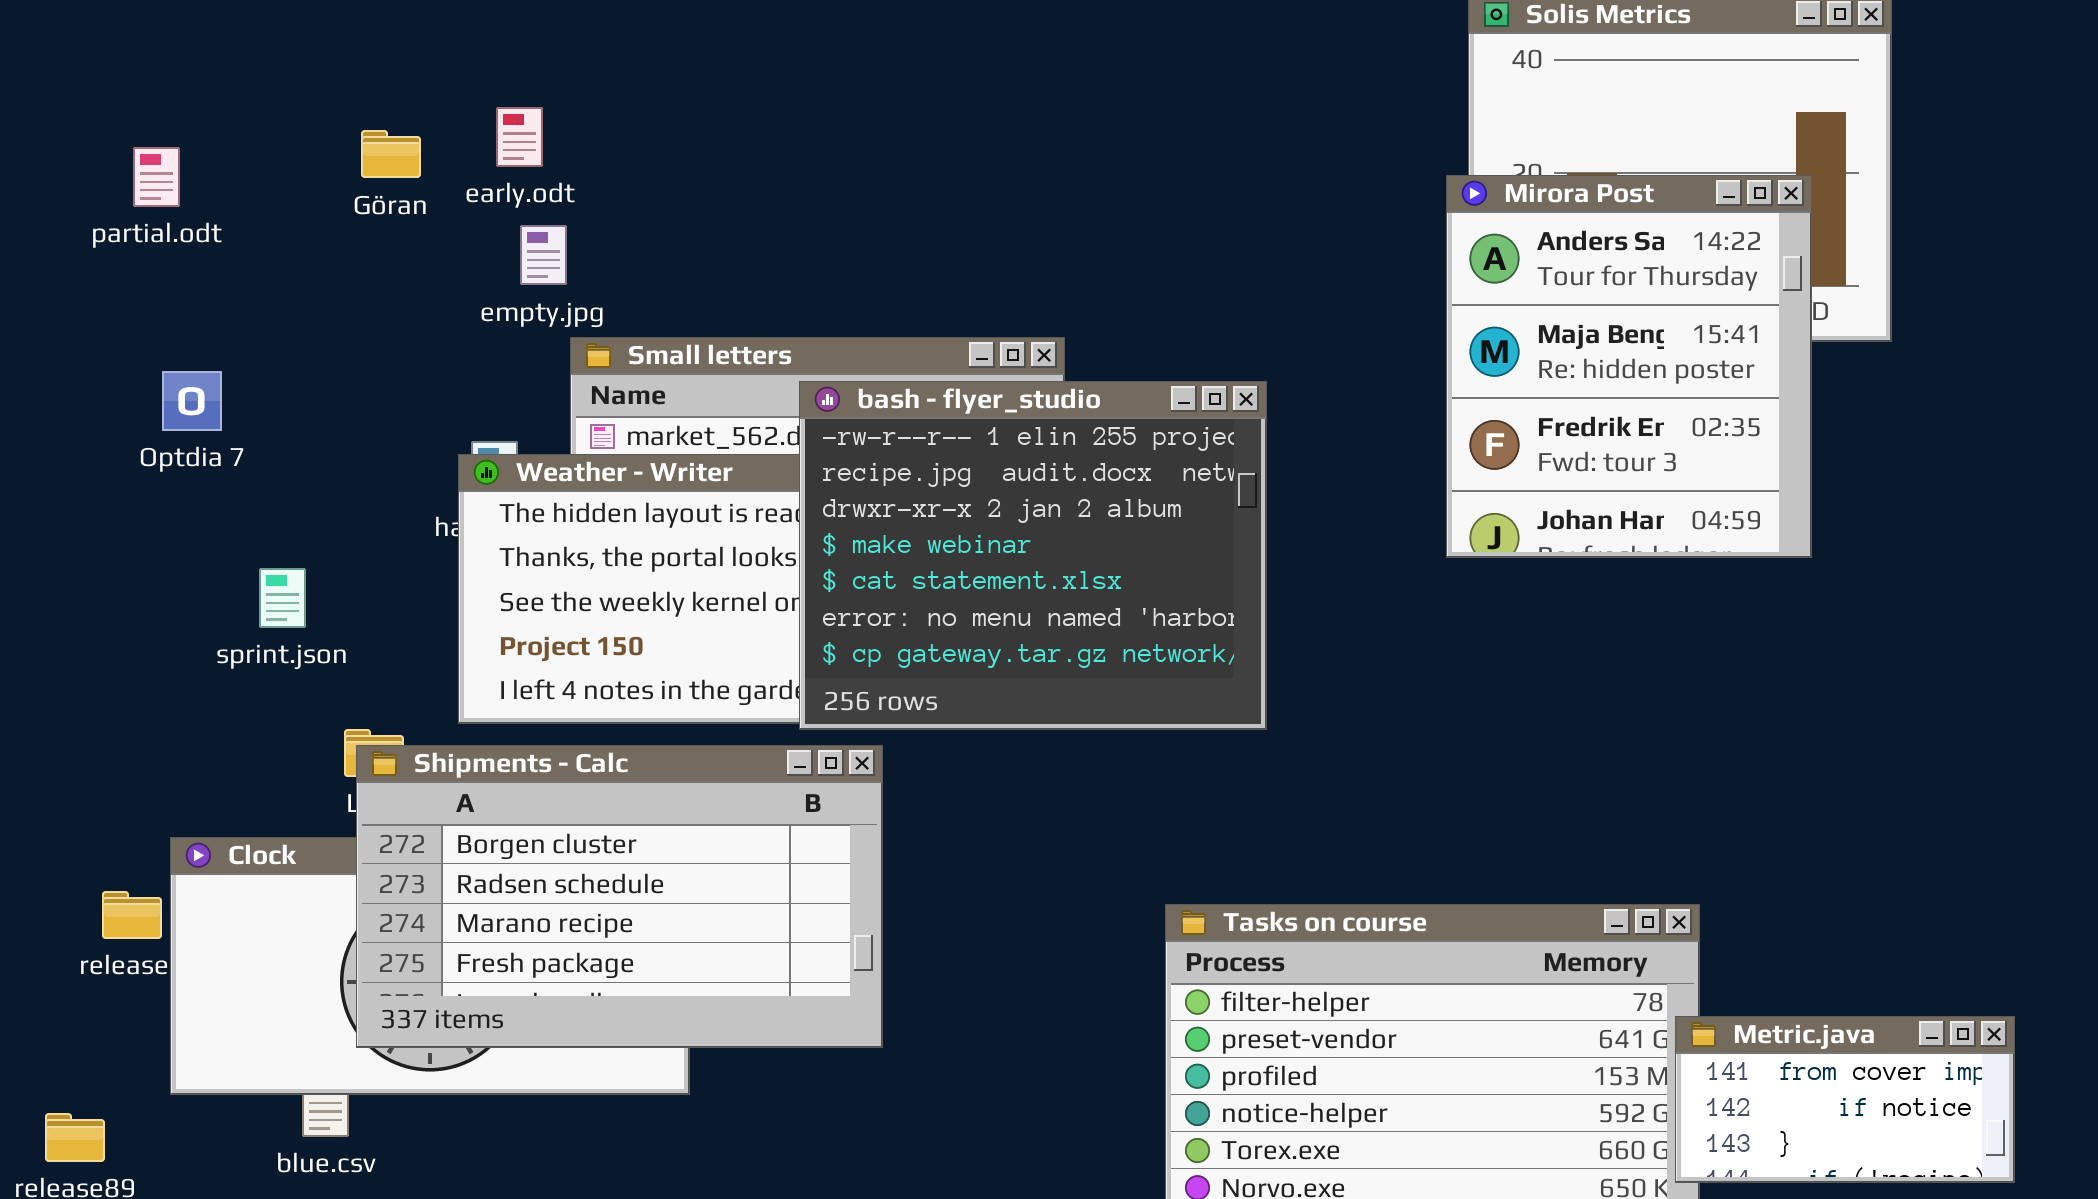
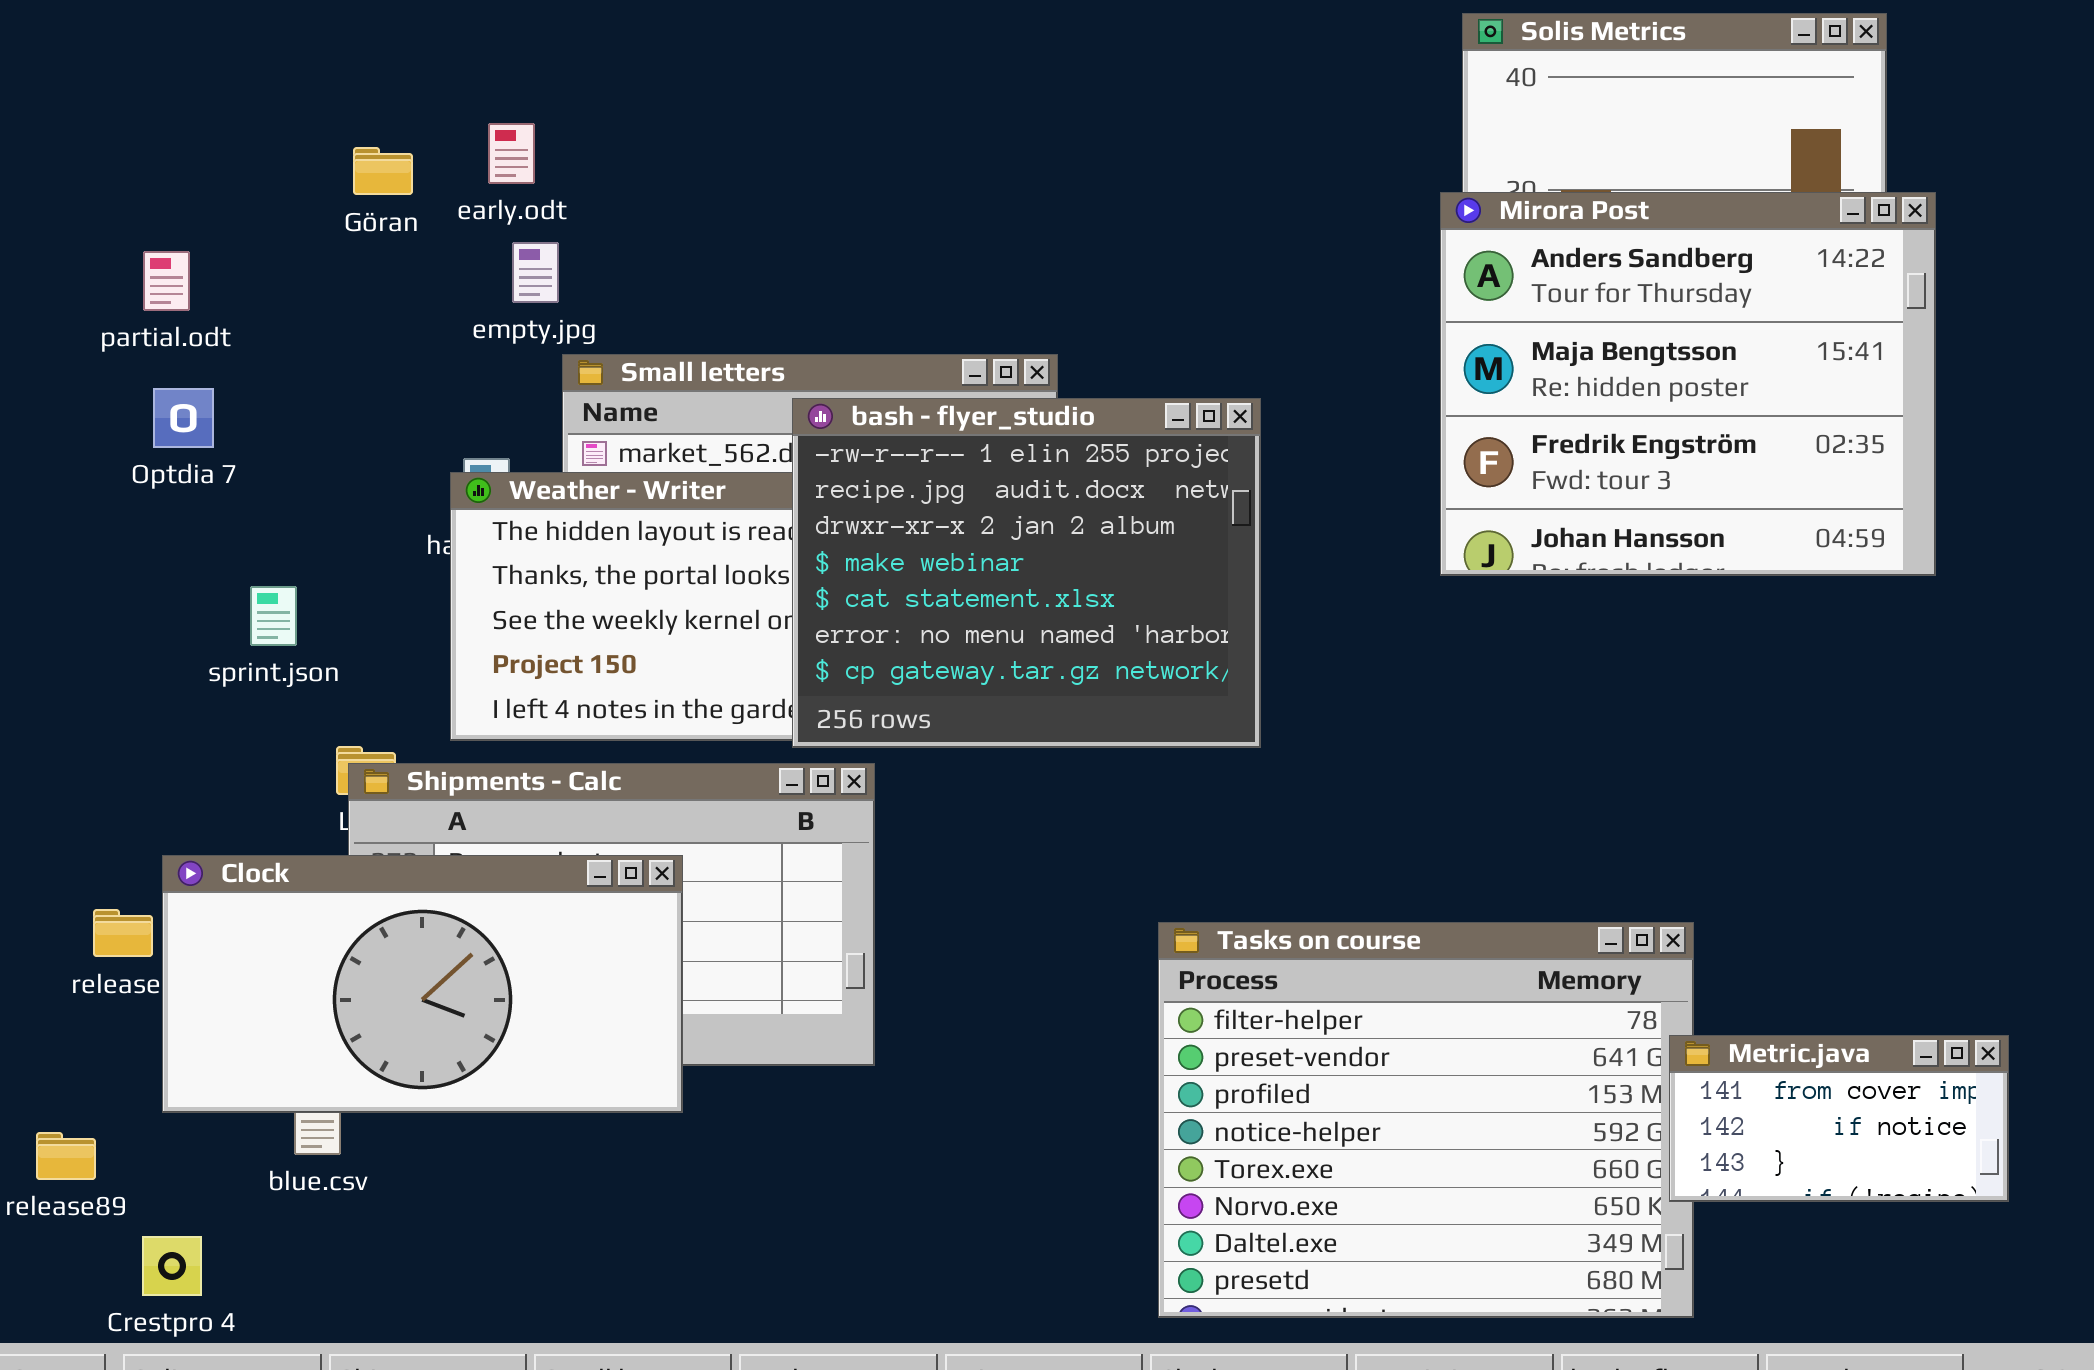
partial.odt: [133,147,180,207] -> [143,251,190,311], moved
Mirora Post: [1446,175,1812,558] -> [1440,192,1936,576], resized
Clock: [170,837,690,1095] -> [162,855,683,1113], raised

